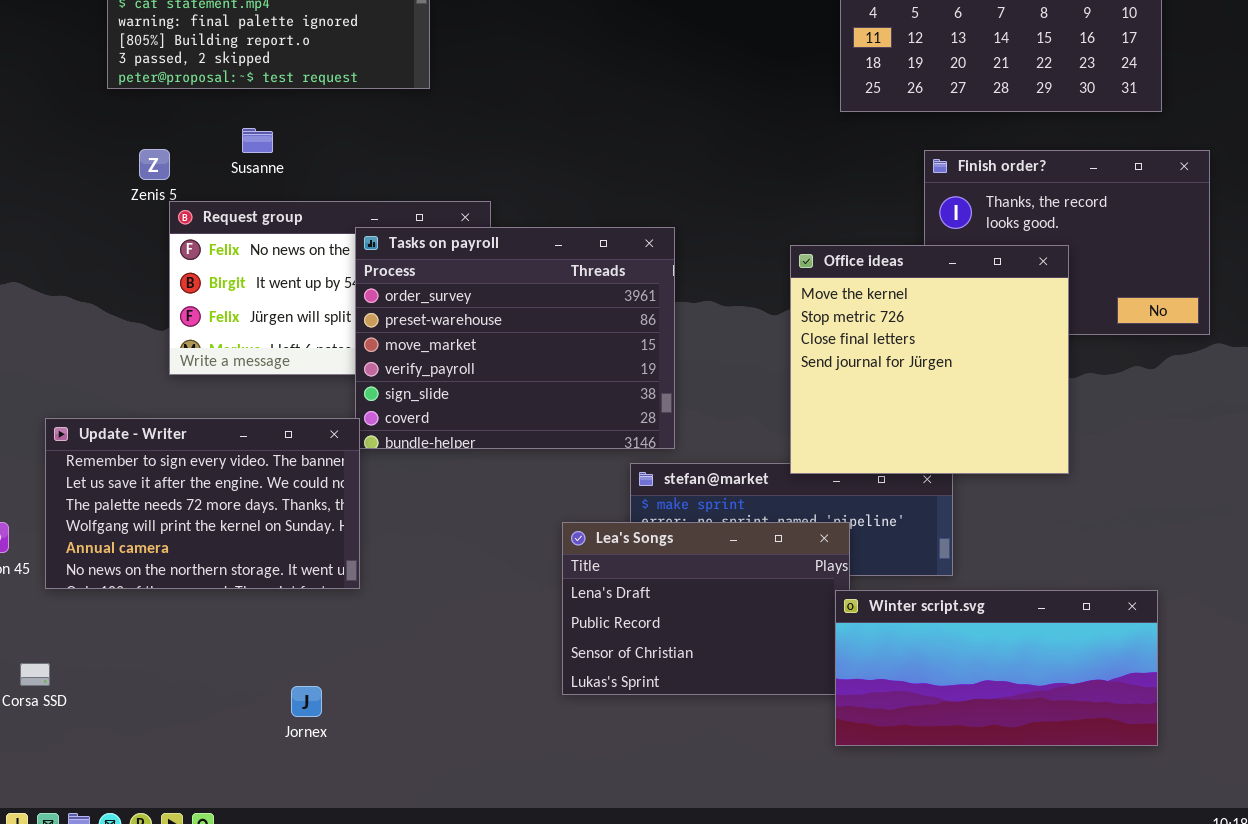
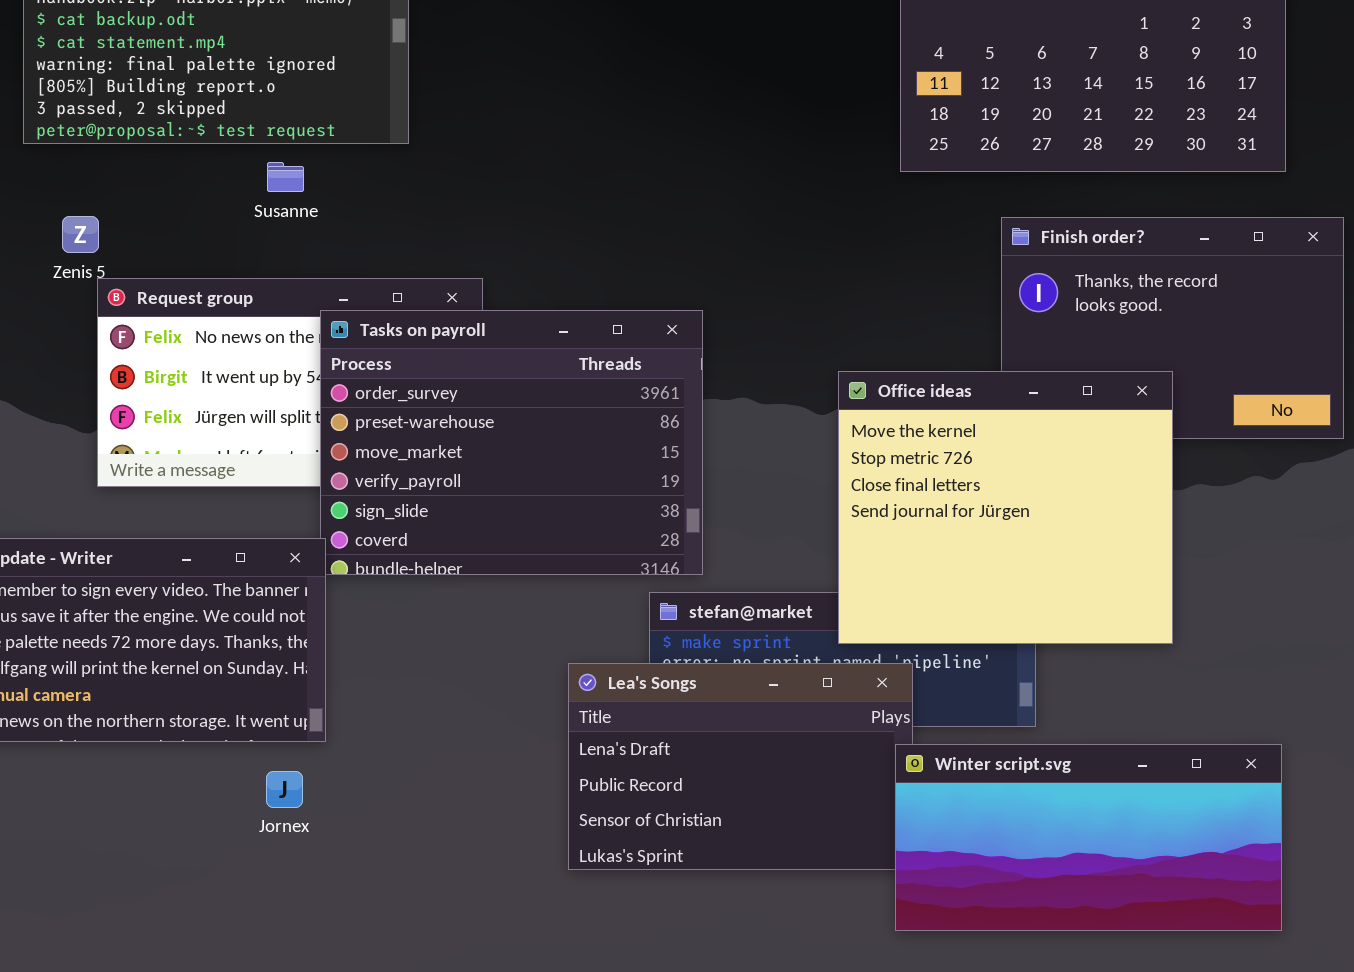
Susanne: [242,128,273,153] -> [267,162,304,192], moved
Office ideas: [790,245,1069,474] -> [838,371,1173,644], moved
Jornex: [291,686,322,717] -> [266,771,303,808], moved

